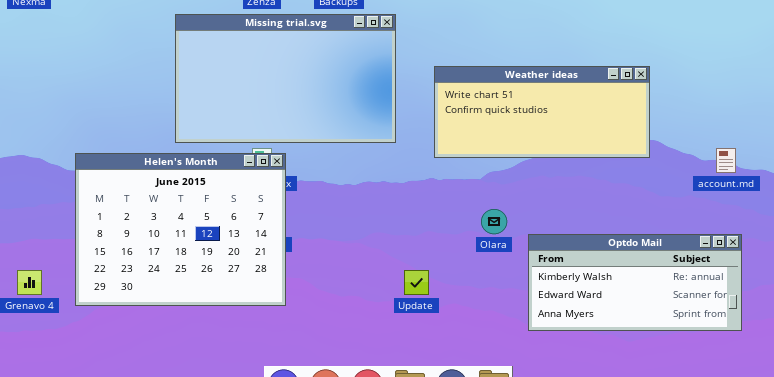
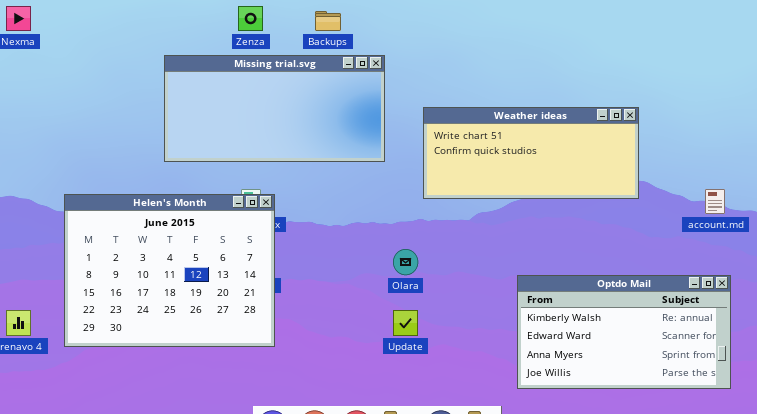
Missing trial.svg: [175,14,396,143] -> [164,55,385,162], resized
Olara: [481,209,507,234] -> [393,249,418,275], moved
Optdo Mail: [528,234,742,331] -> [517,275,731,389], resized

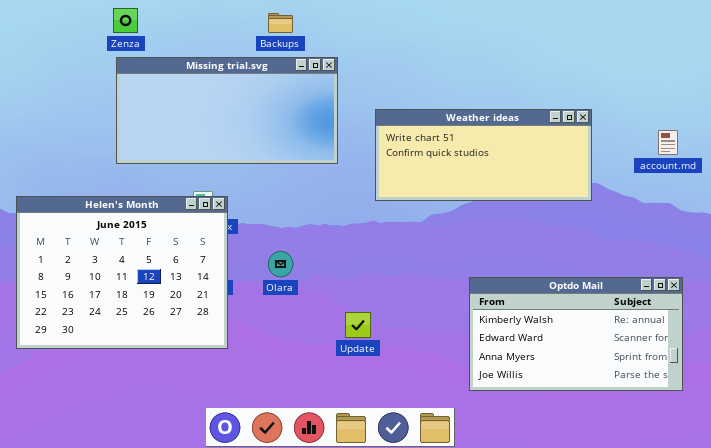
Zenza: [238,6,263,31] -> [113,8,138,33], moved
account.md: [705,189,725,214] -> [658,130,678,155], moved
Olara: [393,249,418,275] -> [268,251,293,277], moved

